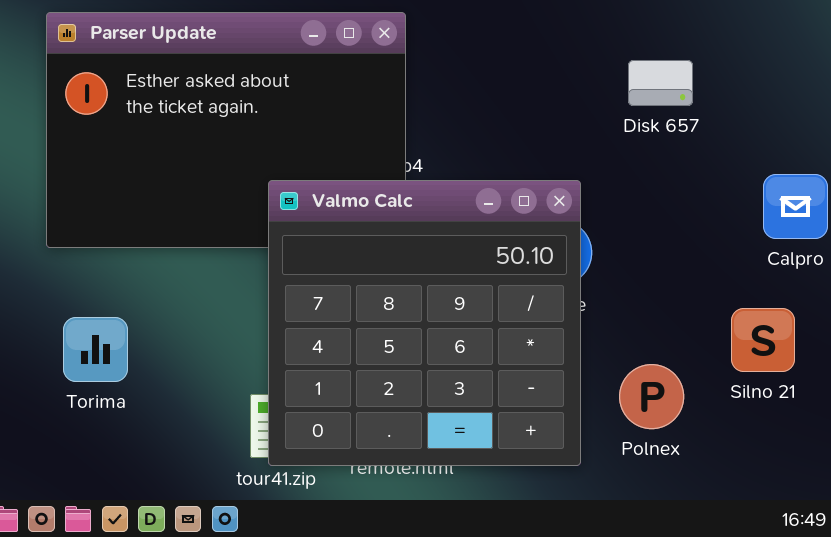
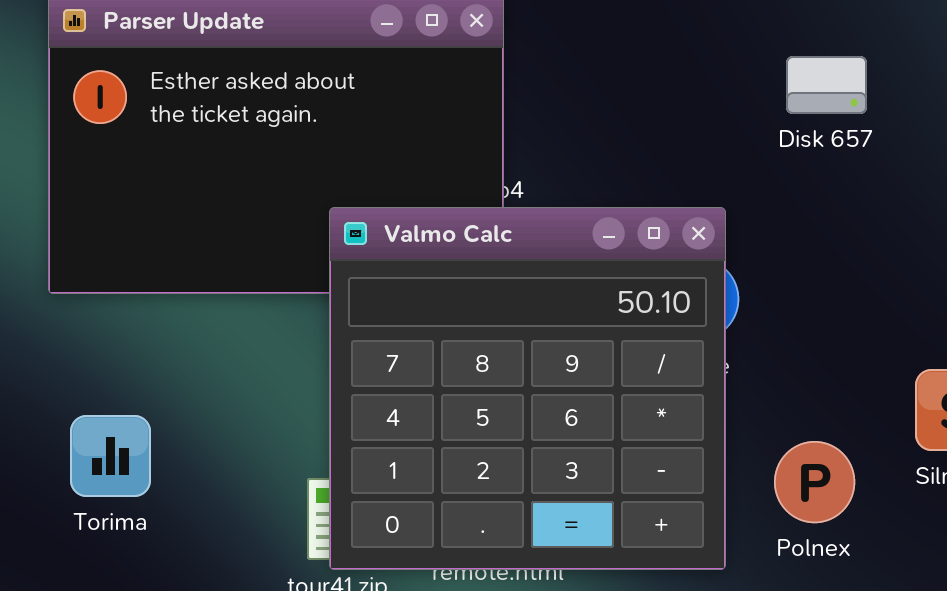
Torima: [63,317,128,382] -> [70,415,151,497], moved

